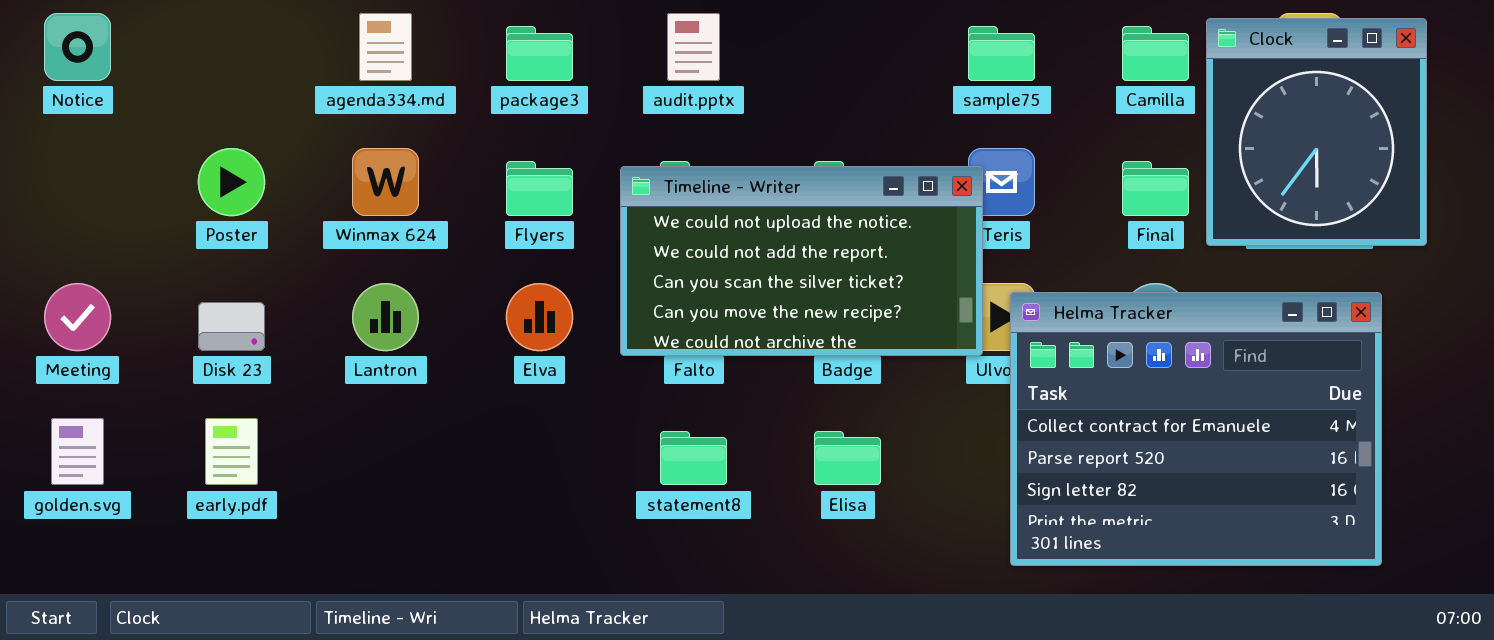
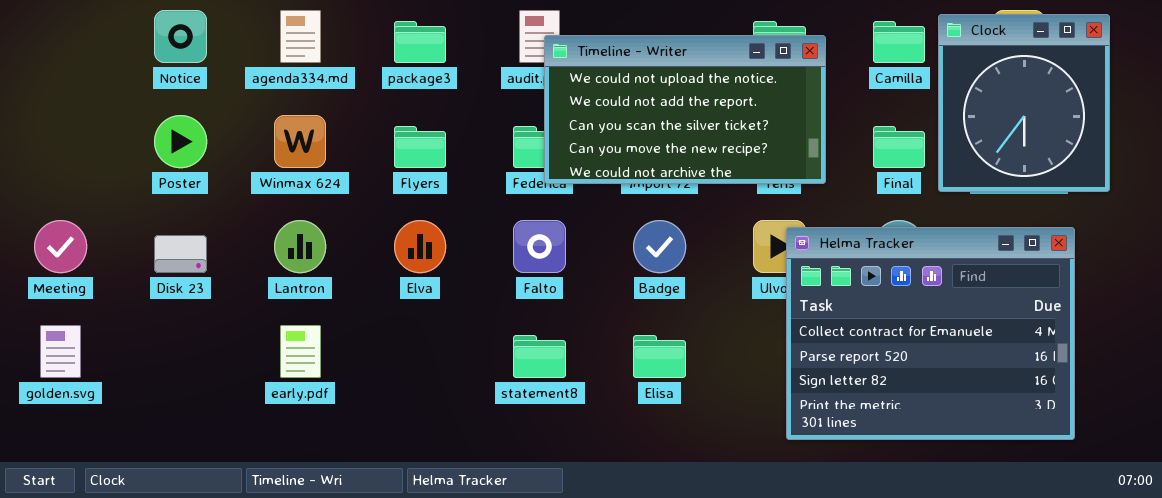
Notice: [44,13,111,81] -> [154,10,207,63], moved
Timeline - Writer: [620,166,983,356] -> [544,35,826,184], moved
early.pdf: [205,418,258,485] -> [280,325,321,378], moved

